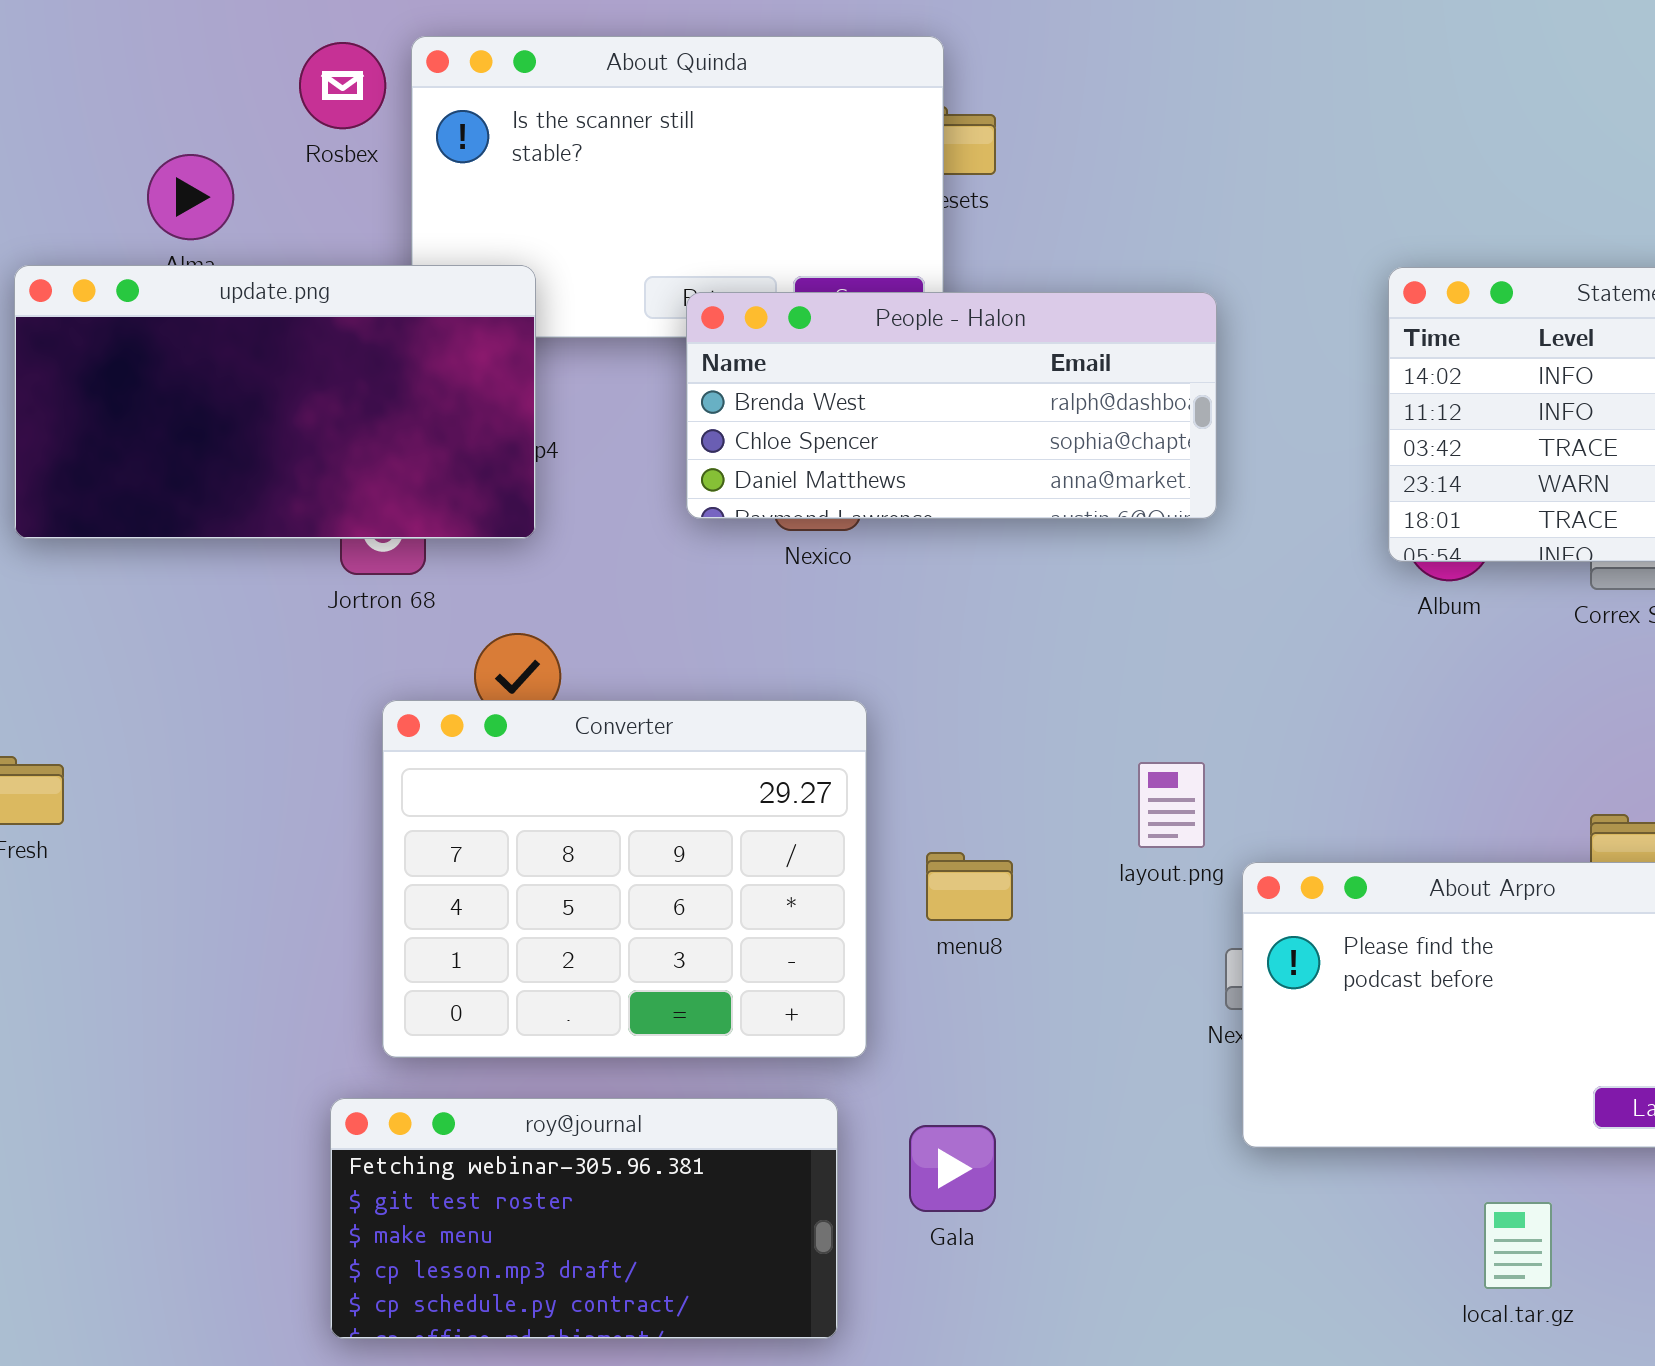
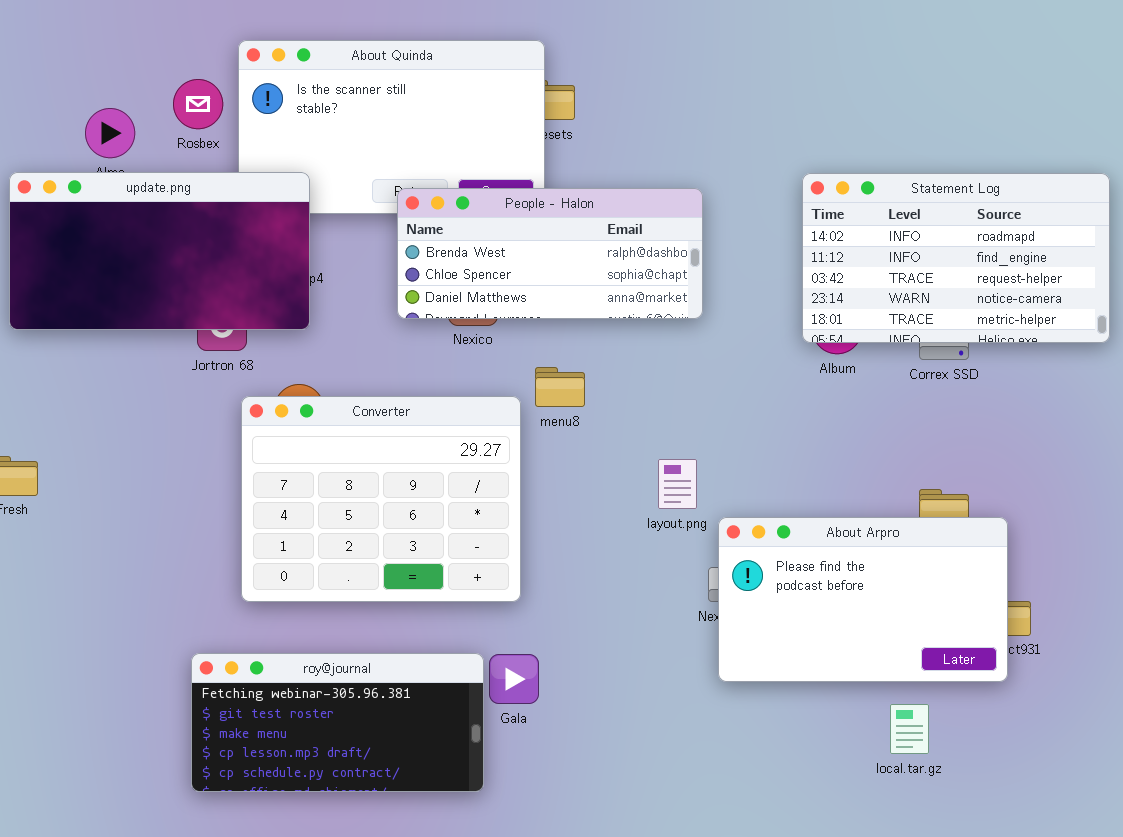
Rosbex: [299,42,386,129] -> [173,79,223,129], moved
Converter: [382,700,867,1058] -> [241,396,521,602], moved
menu8: [926,852,1013,921] -> [535,367,585,407], moved
Gala: [909,1125,996,1212] -> [489,654,539,704], moved
local.tar.gz: [1484,1202,1552,1289] -> [890,704,929,754], moved

